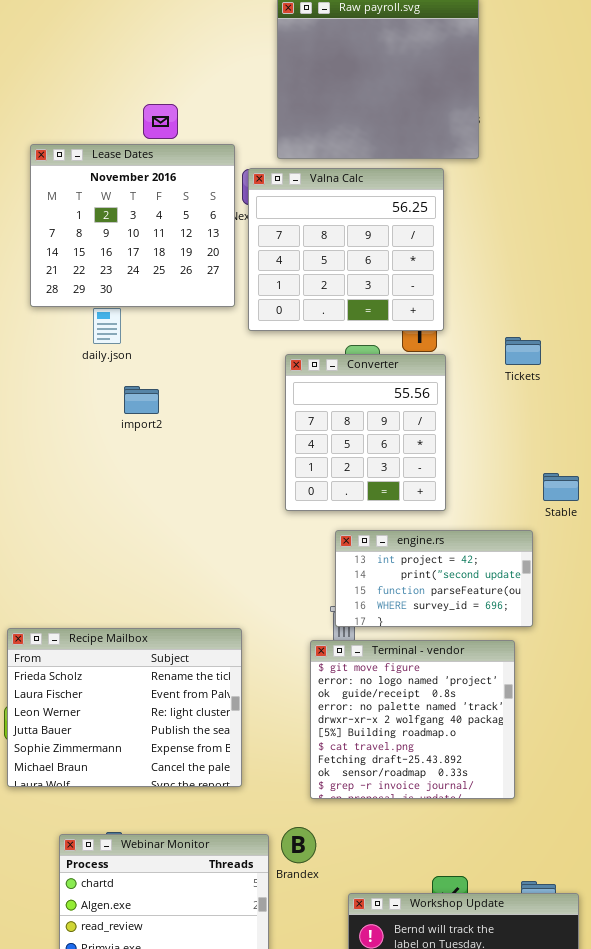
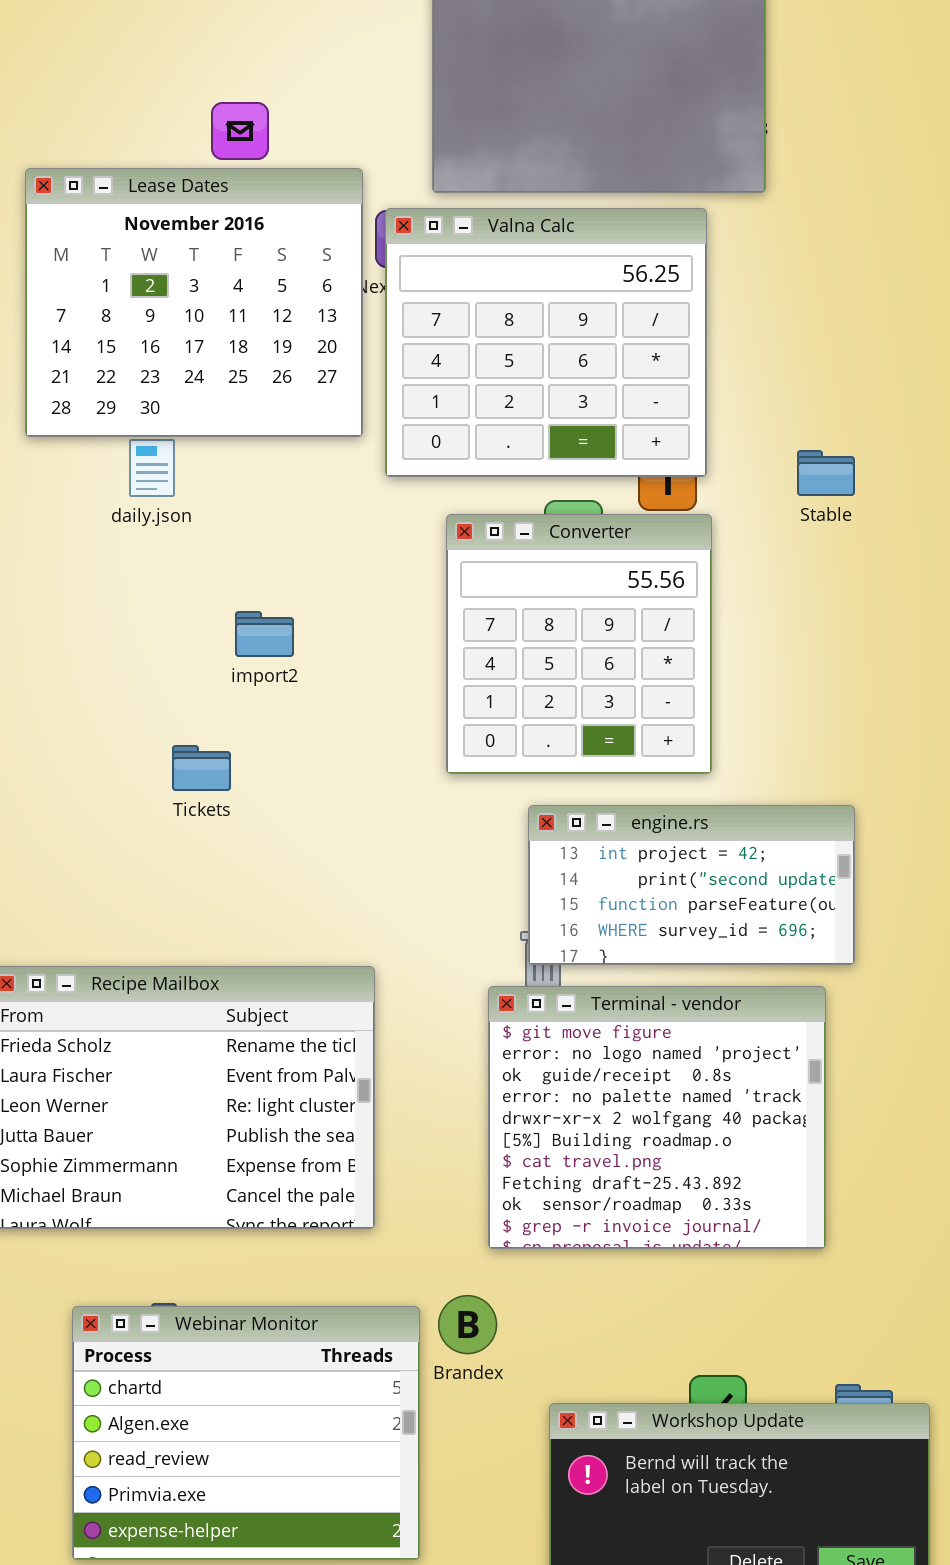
Tickets: [505,337,541,365] -> [172,745,231,791], moved
import2: [124,386,159,414] -> [235,611,294,657], moved
Stable: [543,473,579,501] -> [797,450,855,496], moved

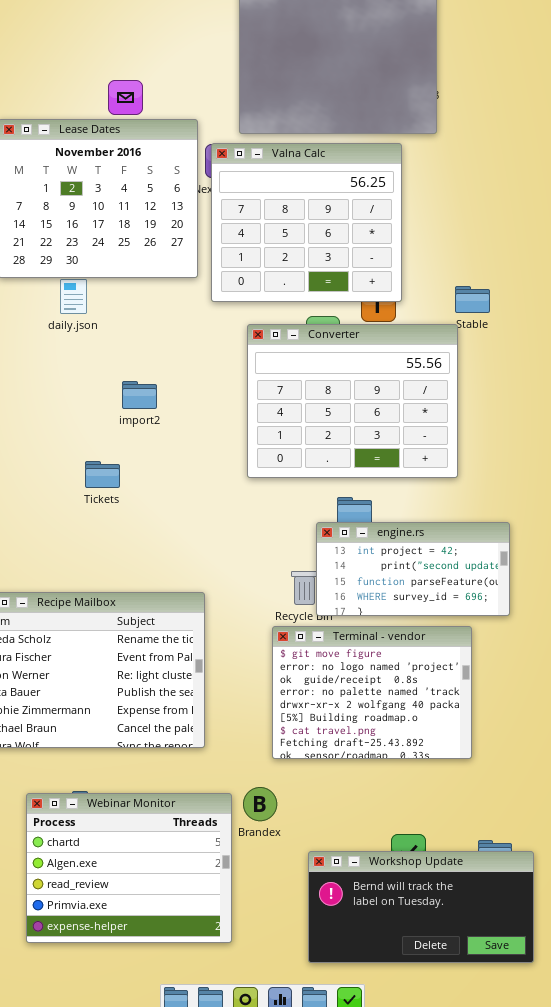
Converter: [446,514,712,774] -> [247,324,458,478], resized
engine.rs: [528,805,855,965] -> [316,522,510,616], moved
Terminal - vendor: [488,986,826,1249] -> [272,626,472,759], resized

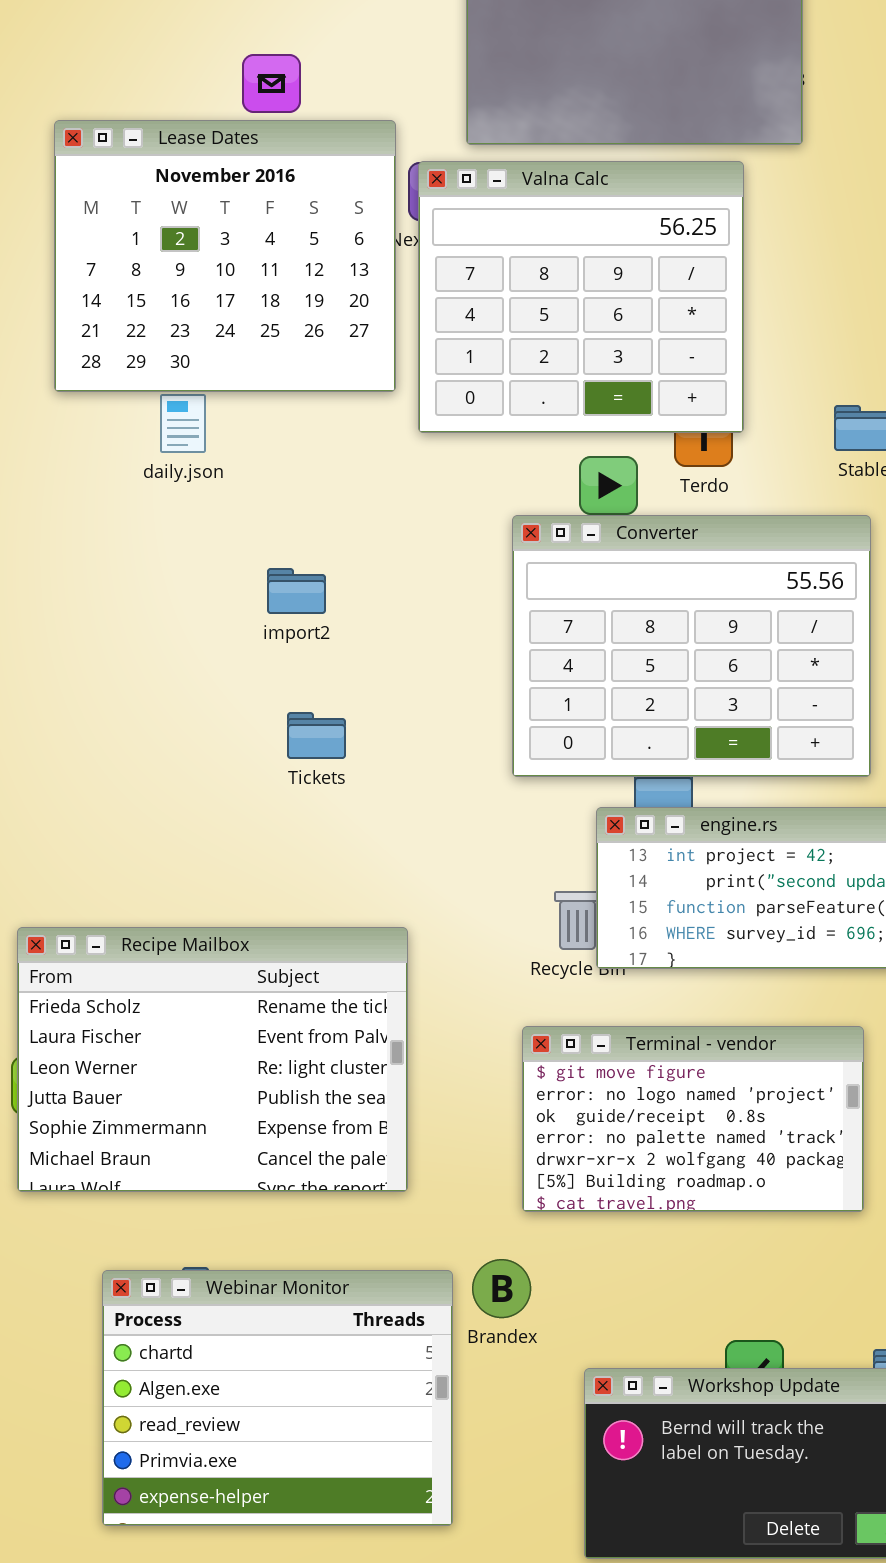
Converter: [247,324,458,478] -> [512,515,871,777], moved
Tickets: [85,461,120,488] -> [287,712,346,759], moved
Terminal - vendor: [272,626,472,759] -> [522,1026,864,1212], resized

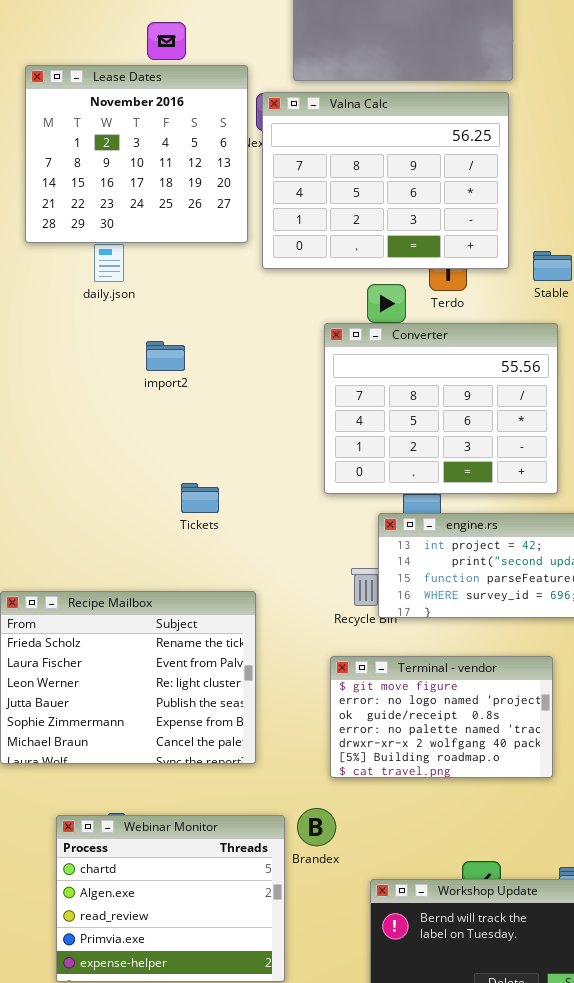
Valna Calc: [418,161,744,433] -> [262,92,509,269], resized
import2: [267,568,326,614] -> [146,341,185,371], moved
Tickets: [287,712,346,759] -> [181,483,219,513], moved

